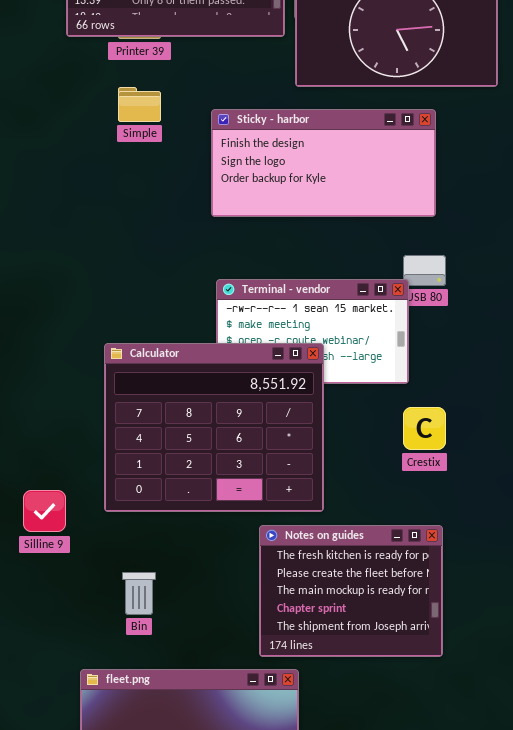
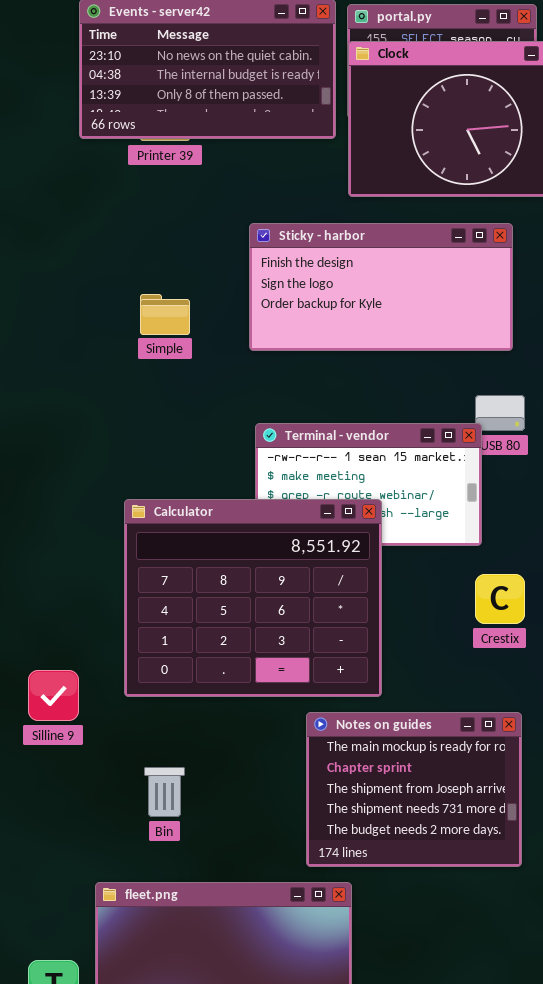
Simple: [118,87,161,122] -> [140,294,190,335], moved
Notes on guides: [259,525,443,657] -> [306,712,522,867], scrolled down 2 rows

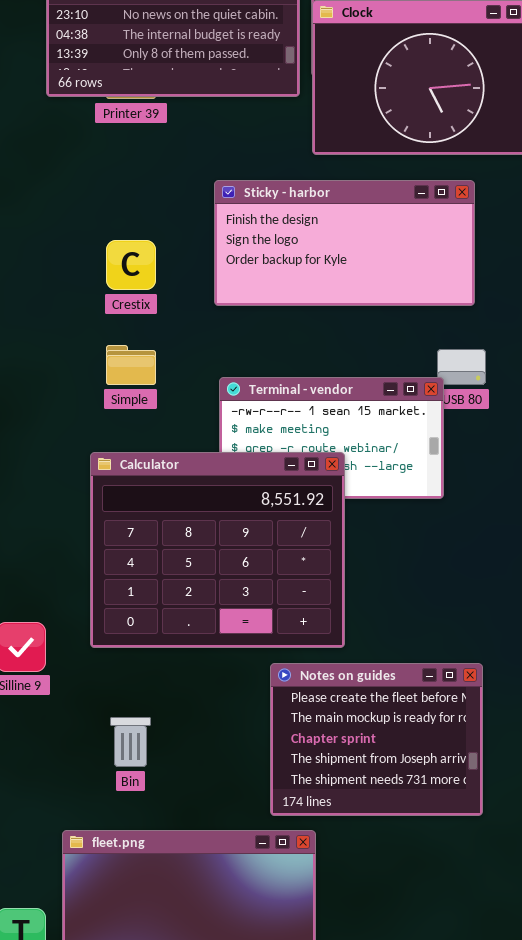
Simple: [140,294,190,335] -> [106,345,156,385], moved
Crestix: [475,574,525,624] -> [106,240,156,290], moved
Notes on guides: [306,712,522,867] -> [270,663,483,816], scrolled up 1 row

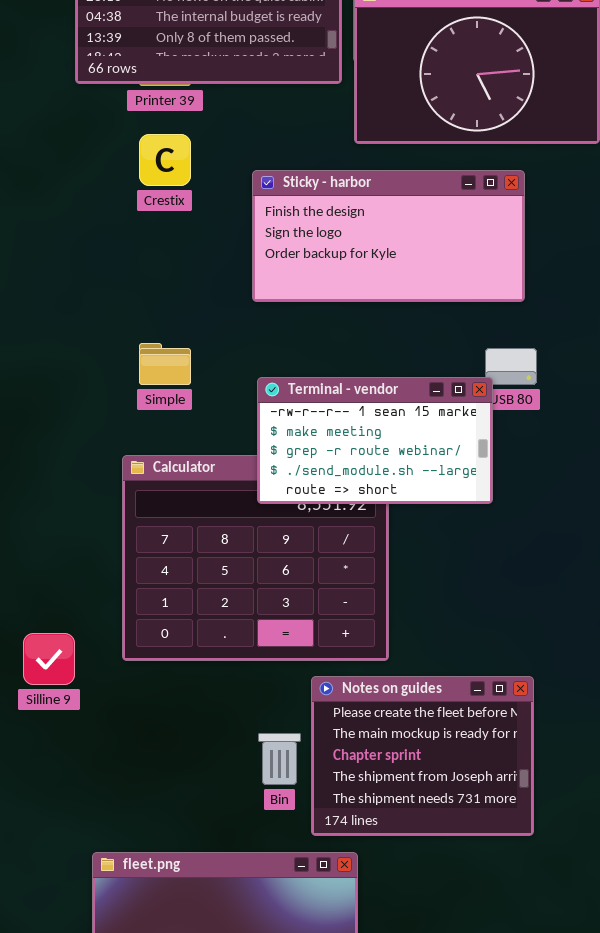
Crestix: [106,240,156,290] -> [139,134,191,186], moved
Terminal - vendor: [219,377,444,499] -> [257,377,493,504], raised
Bin: [110,717,151,767] -> [258,733,301,785], moved

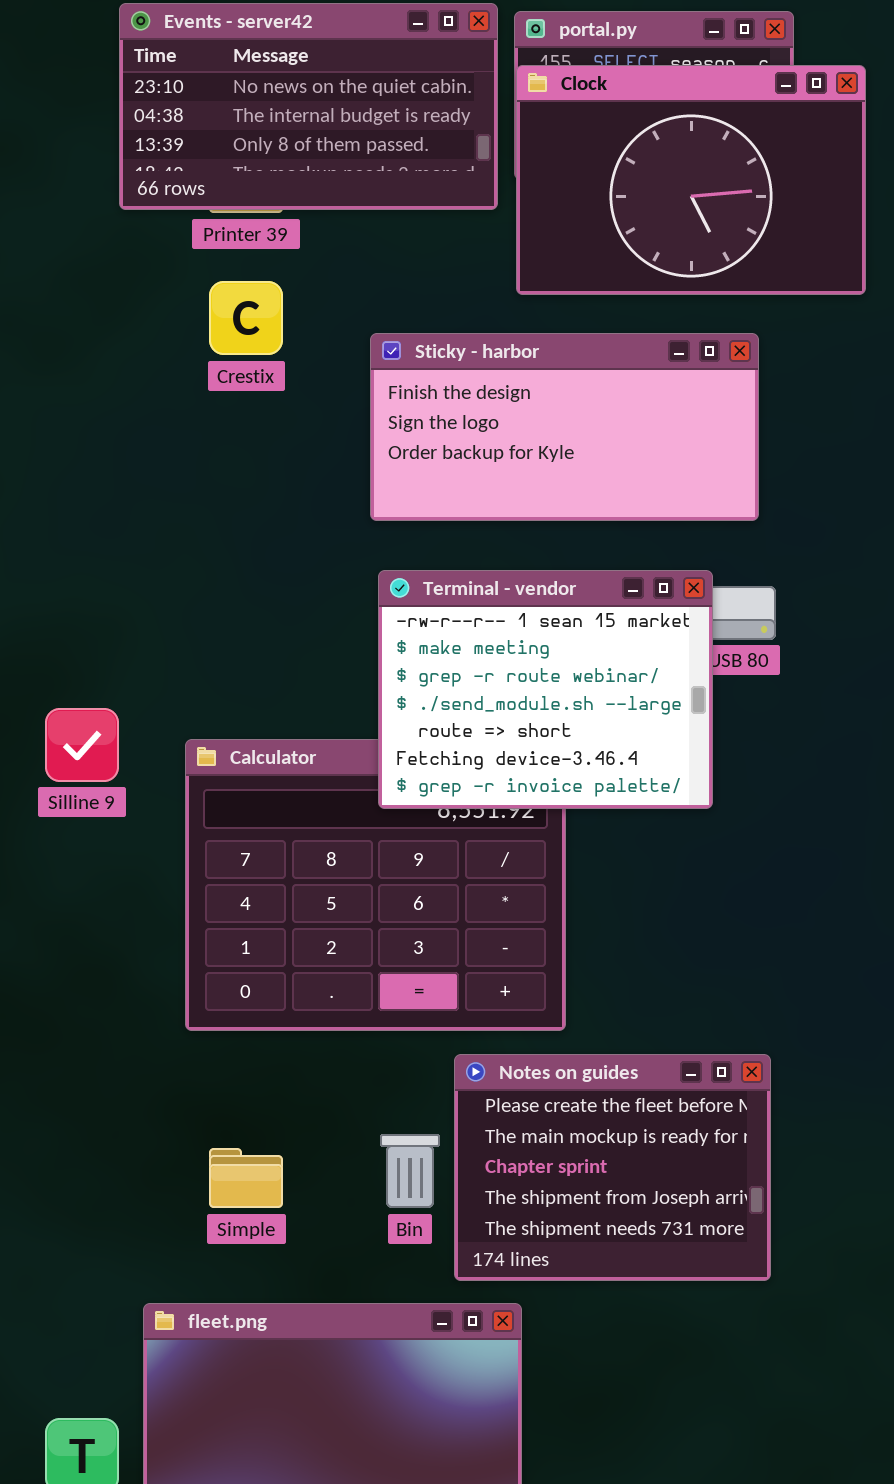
Simple: [139,343,191,385] -> [209,1148,283,1208], moved
Terminal - vendor: [257,377,493,504] -> [378,570,713,809], resized
Silline 9: [23,633,75,685] -> [45,708,119,782], moved

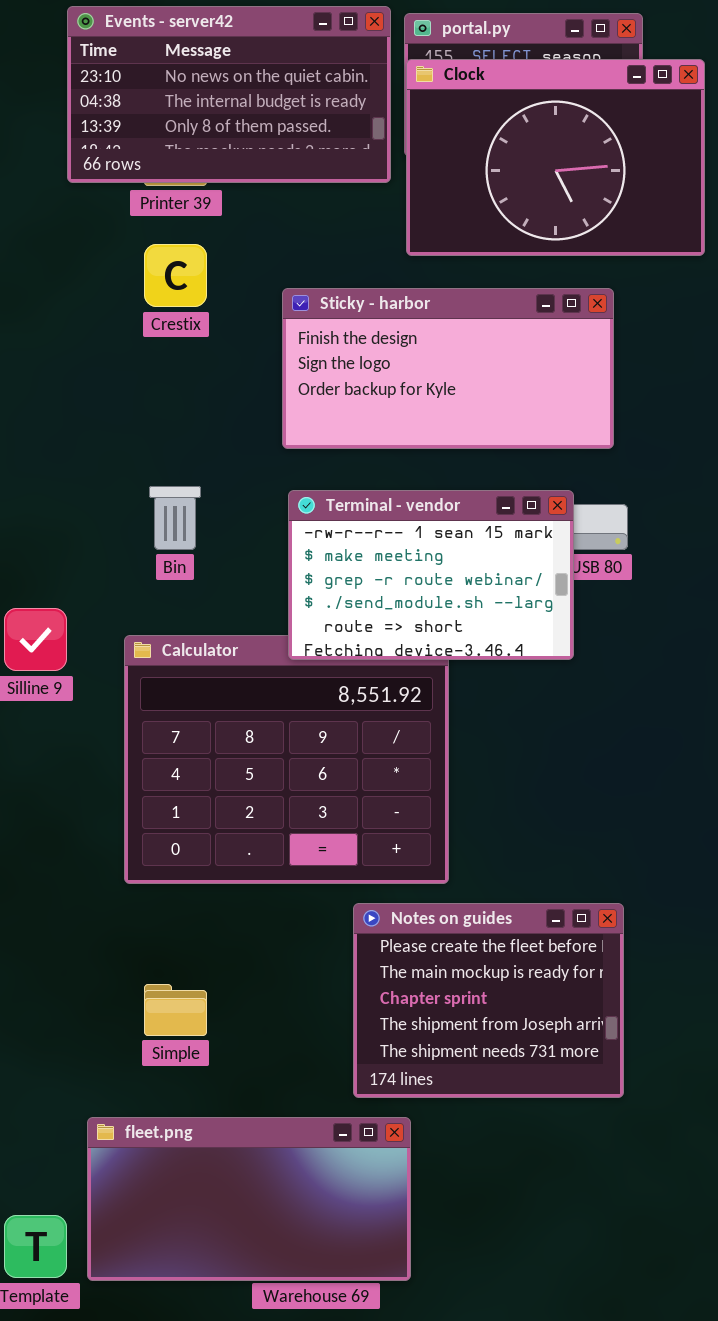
Terminal - vendor: [378,570,713,809] -> [288,490,574,660], resized
Bin: [380,1134,440,1208] -> [149,486,201,550], moved

